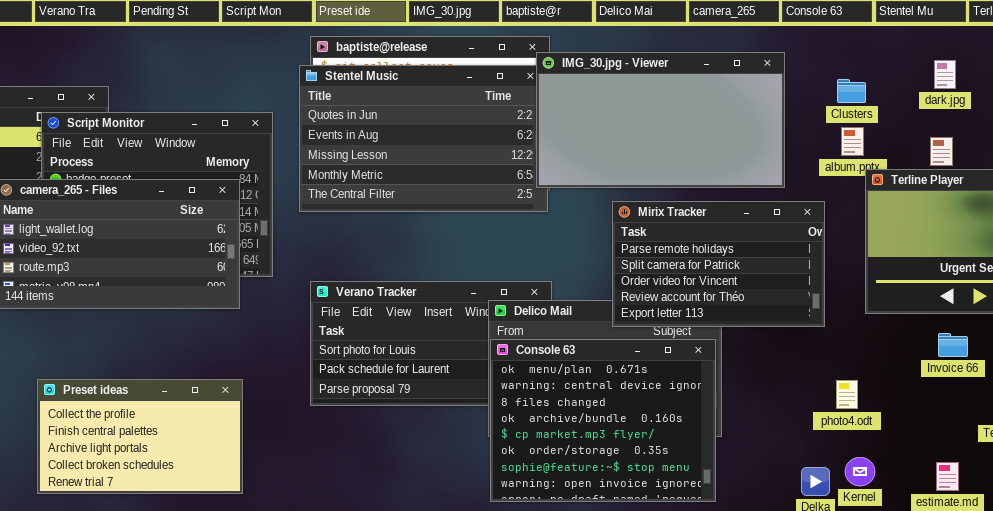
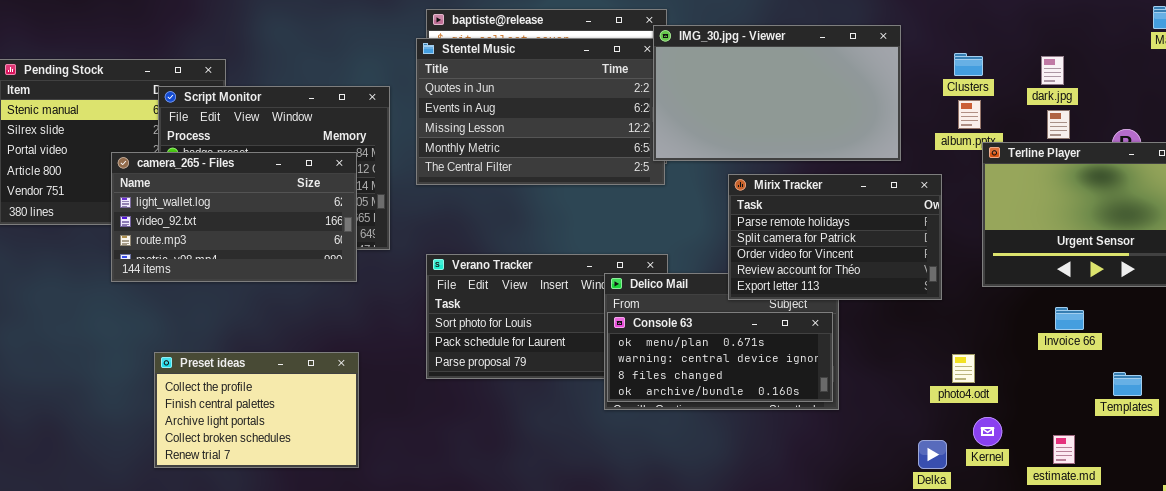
dark.jpg: [934,60,956,89] -> [1041,56,1064,85], moved
Console 63: [490,339,716,502] -> [607,312,833,402], resized
Kernel: [845,457,875,486] -> [973,417,1002,446], moved

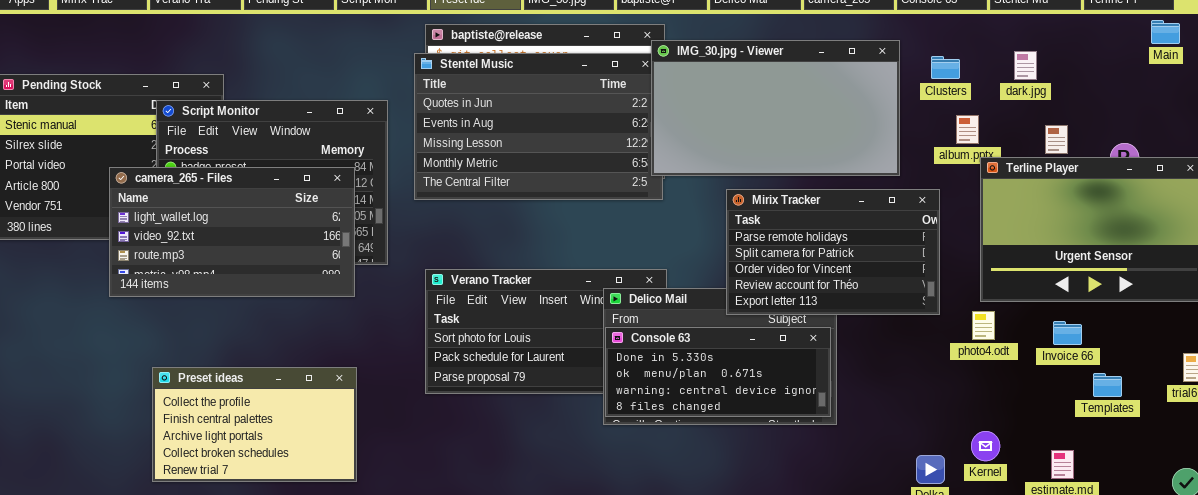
Clusters: [954,53,983,76] -> [931,56,960,79], moved
dark.jpg: [1041,56,1064,85] -> [1014,51,1037,80], moved
Console 63: [607,312,833,402] -> [605,327,831,417], scrolled up 1 row
photo4.odt: [952,354,975,383] -> [972,311,995,340], moved
Templates: [1113,372,1142,396] -> [1093,373,1122,397], moved

